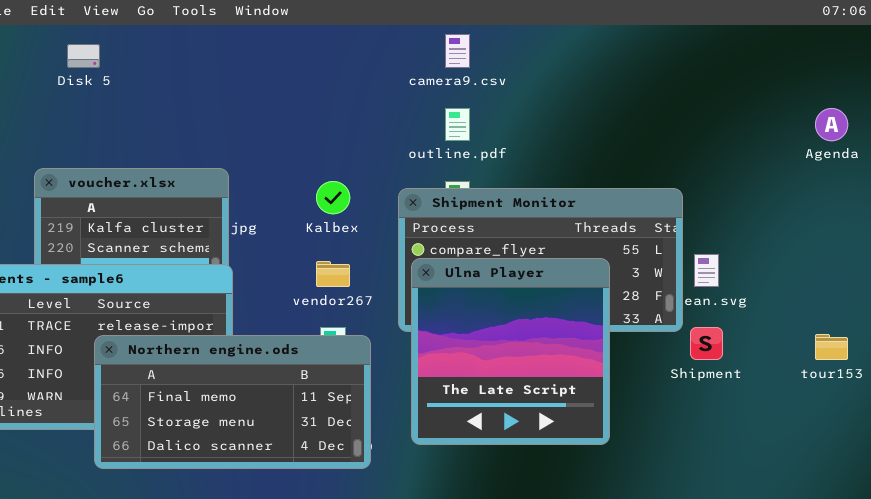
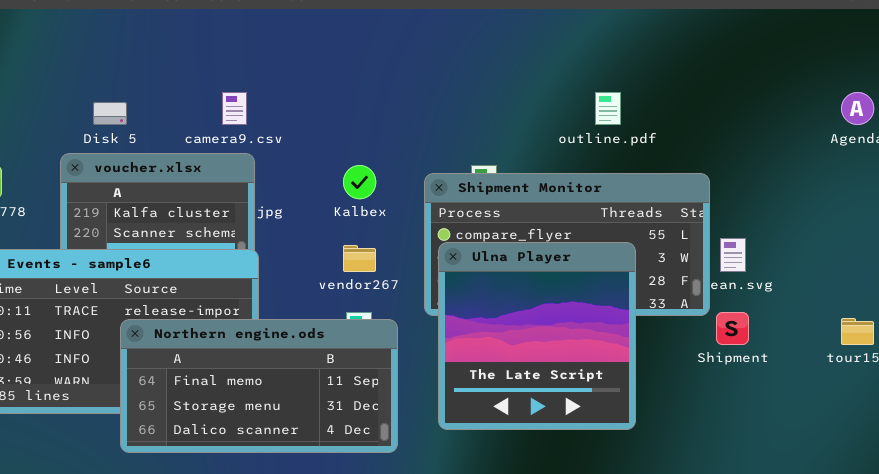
camera9.csv: [445,34,470,68] -> [222,92,247,125], moved
Disk 5: [67,44,100,68] -> [93,102,127,125], moved
outline.pdf: [445,108,470,141] -> [595,92,621,125], moved

